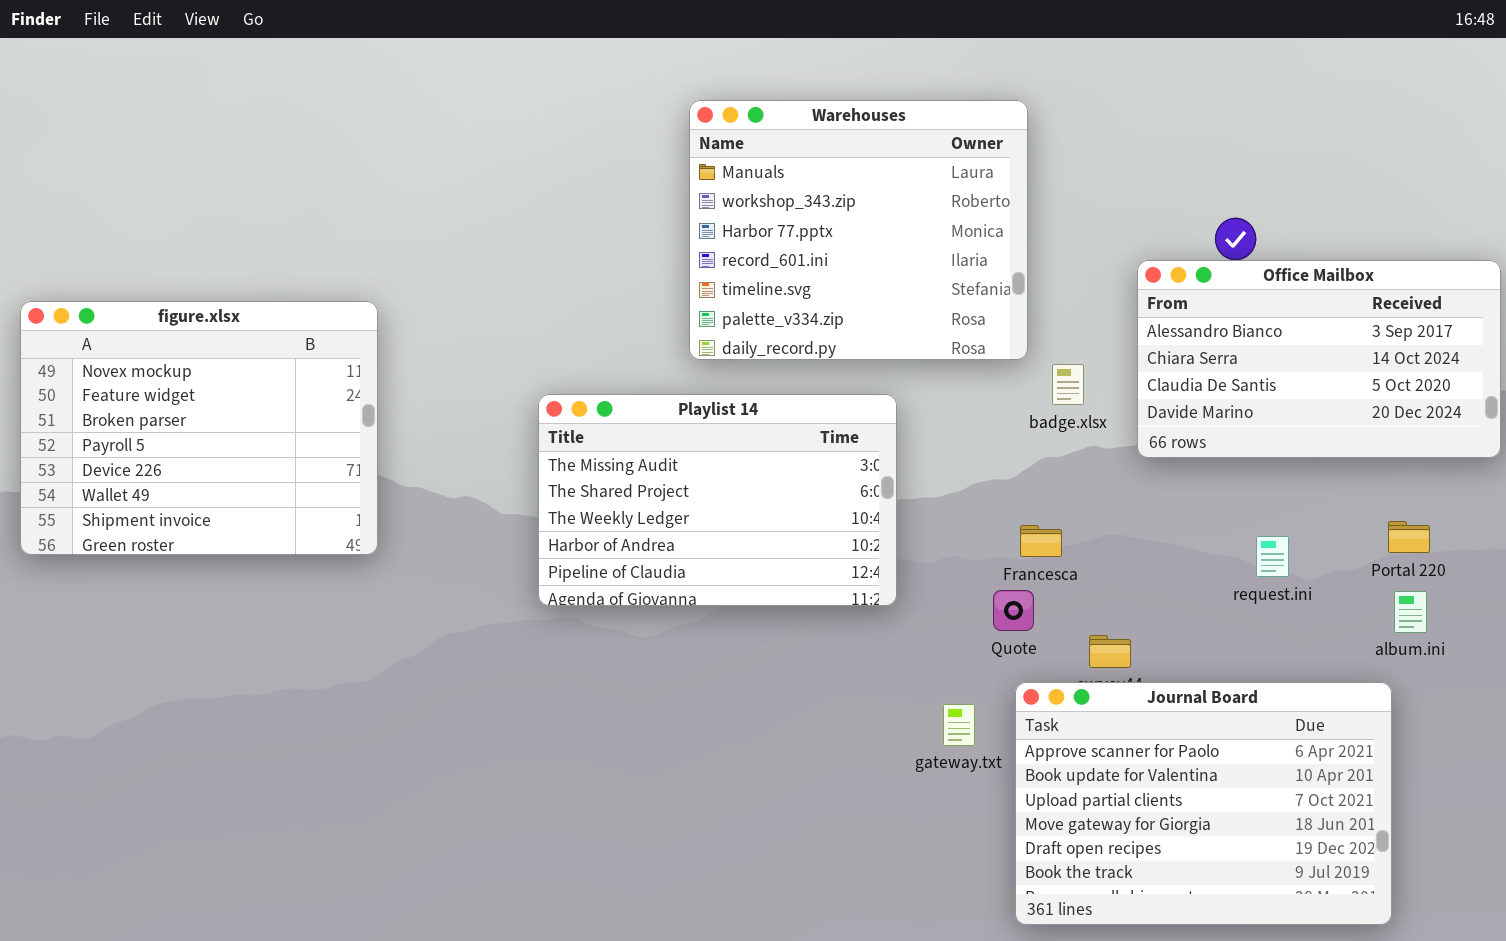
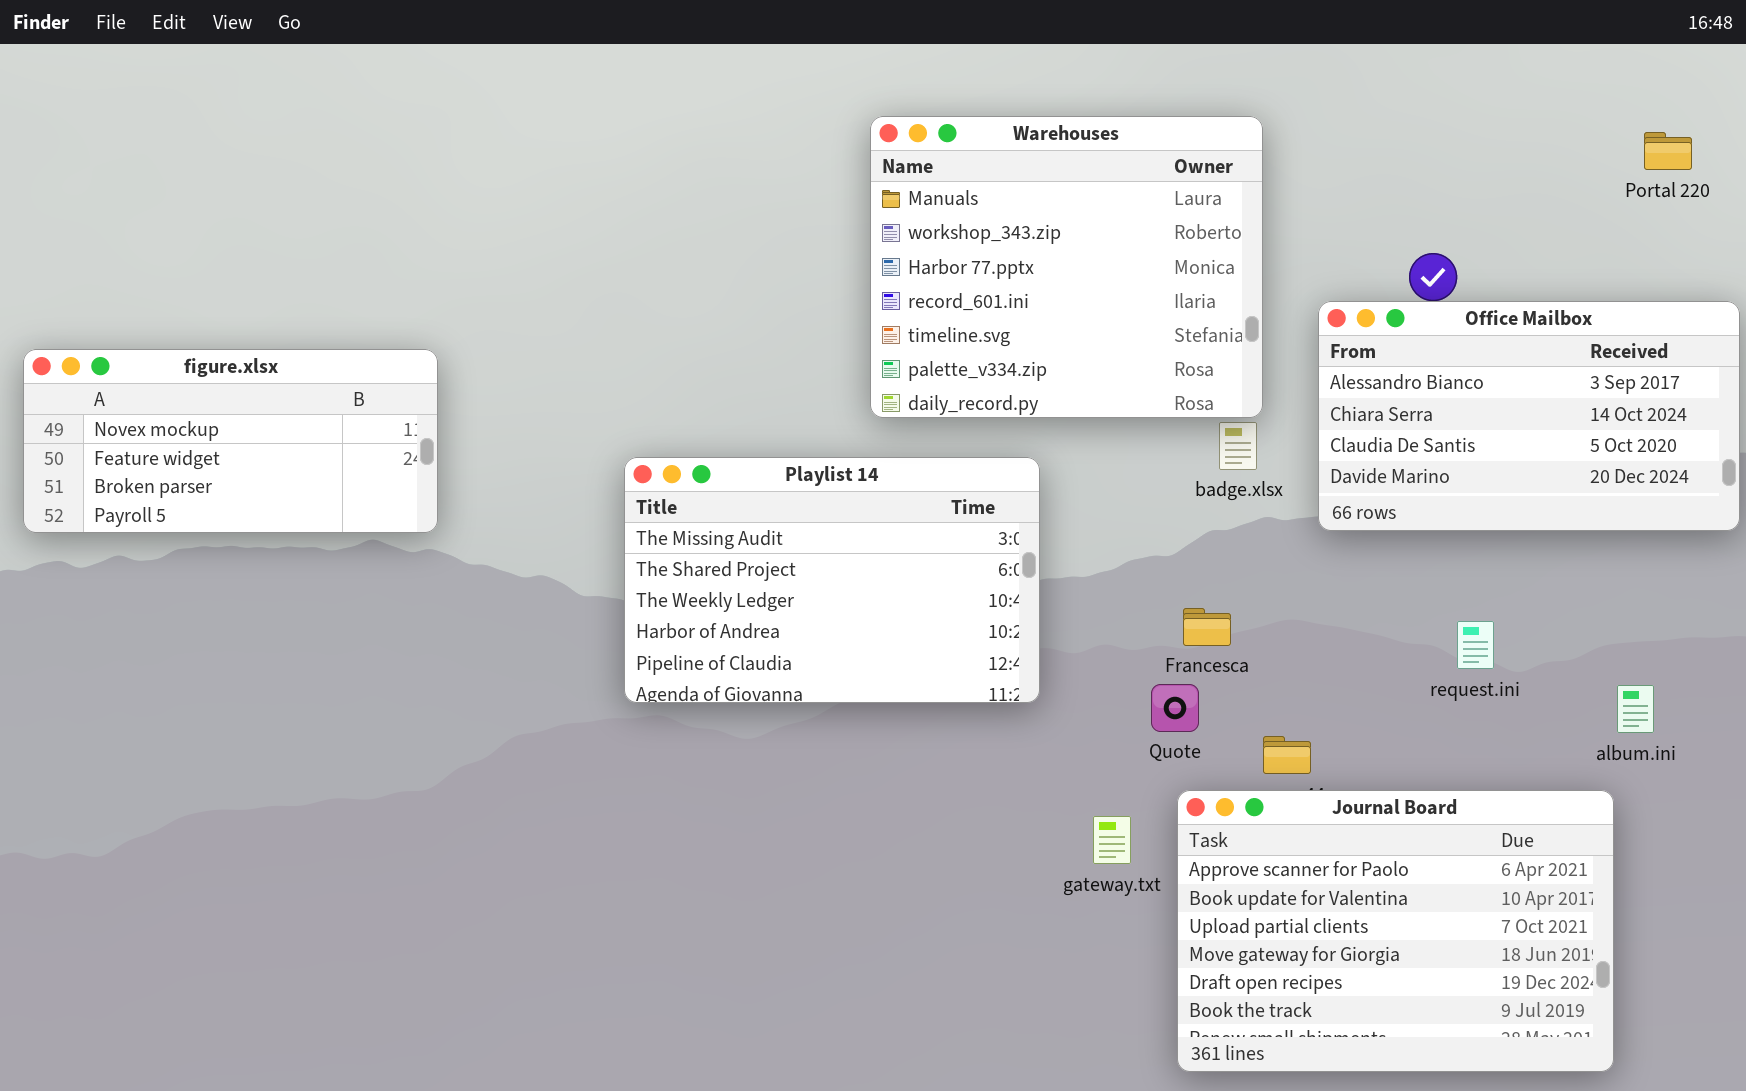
Warehouses: [689,100,1028,360] -> [870,116,1263,418], moved
figure.xlsx: [20,301,378,555] -> [23,349,438,533], resized
Portal 220: [1388,521,1430,553] -> [1644,132,1692,170], moved

